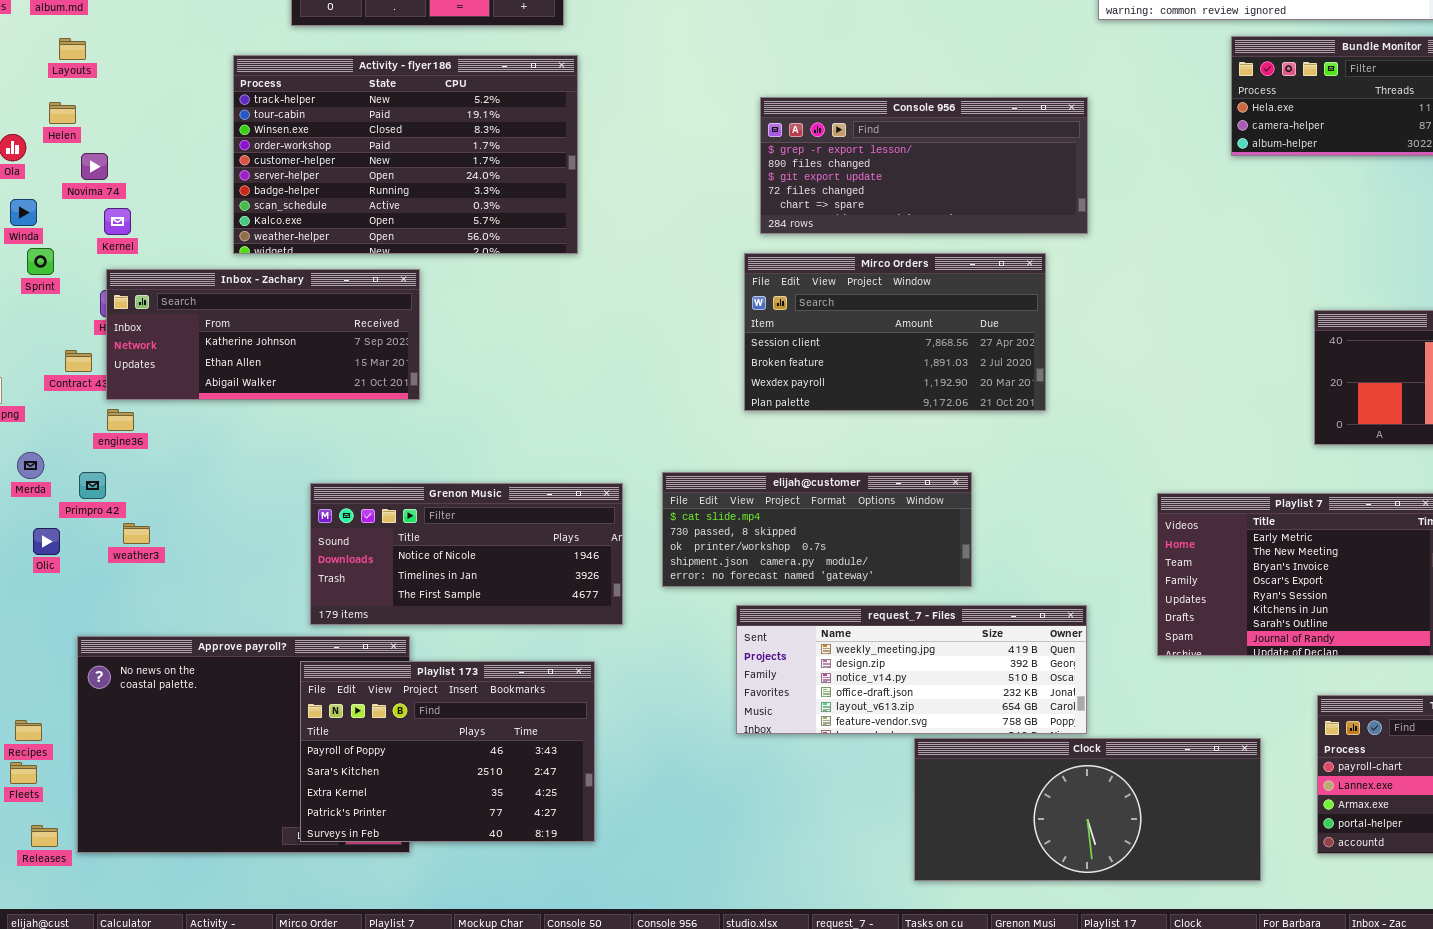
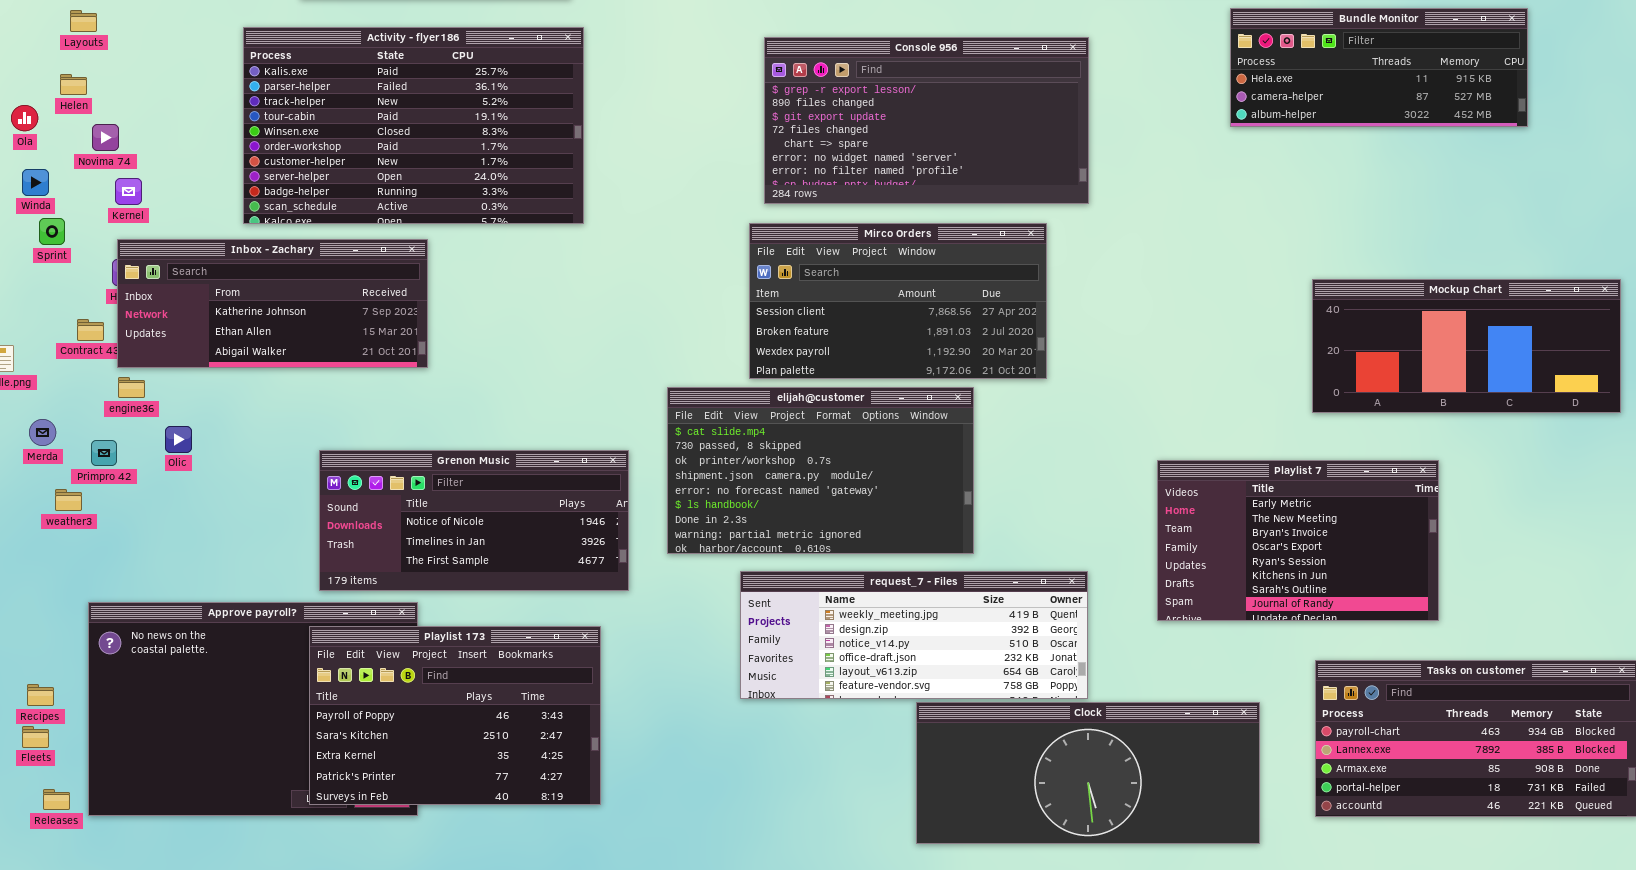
Activity - flyer186: [233,55,578,254] -> [243,27,584,224], scrolled up 2 rows
Console 956: [760,97,1088,234] -> [764,37,1089,204], resized
elijah@customer: [662,472,972,587] -> [667,387,974,554], resized
weather3: [123,523,150,544] -> [55,489,82,511], moved
Olic: [33,528,60,555] -> [165,426,192,453], moved

